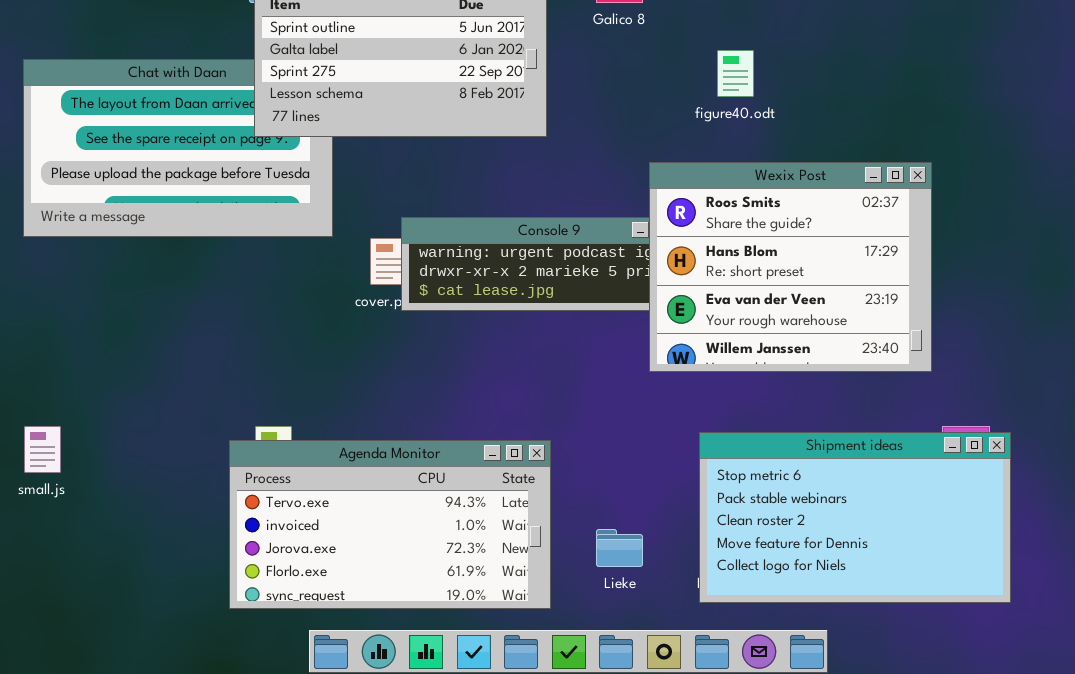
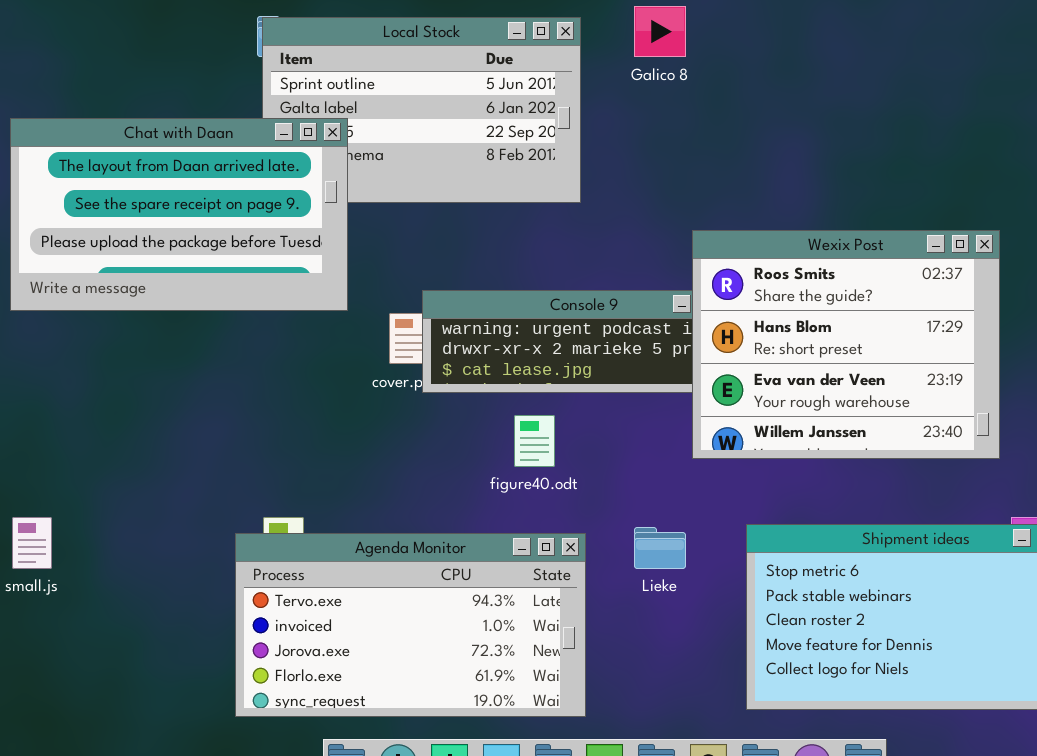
figure40.odt: [717,50,754,97] -> [514,415,555,467], moved
Chat with Daan: [23,59,333,237] -> [10,118,348,311], raised
Lieke: [596,529,643,567] -> [634,527,686,569], moved

